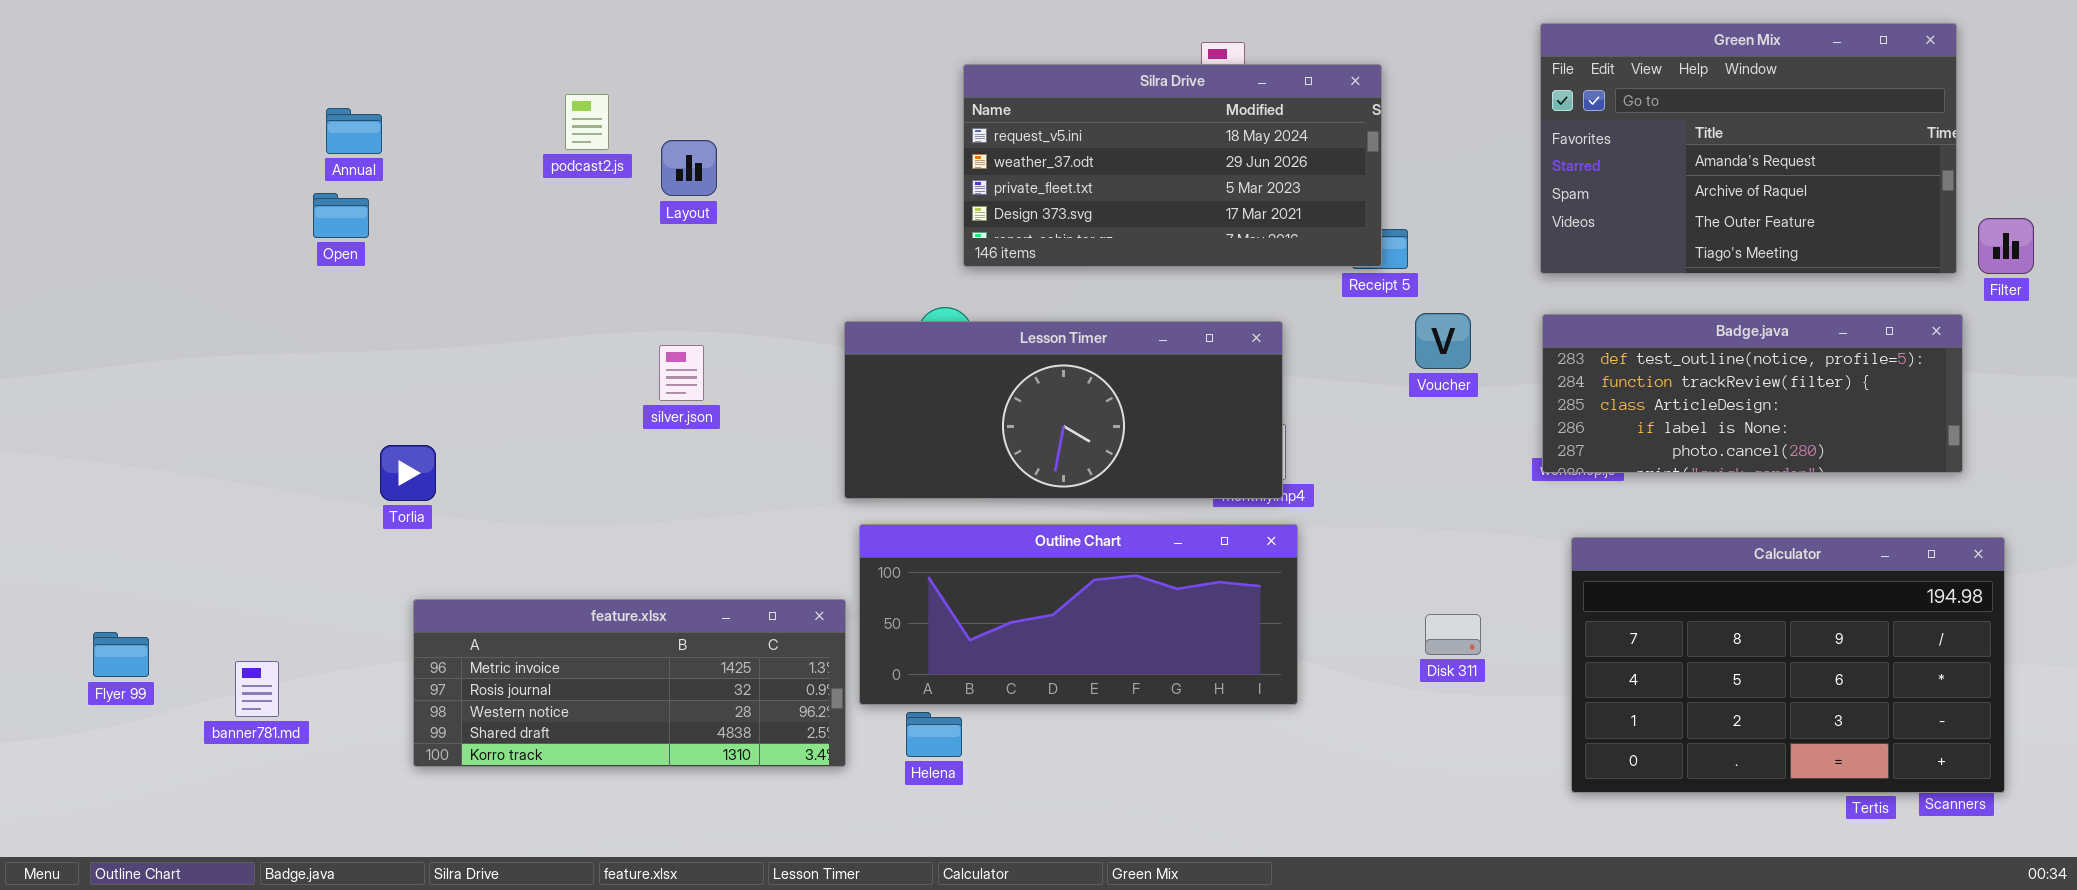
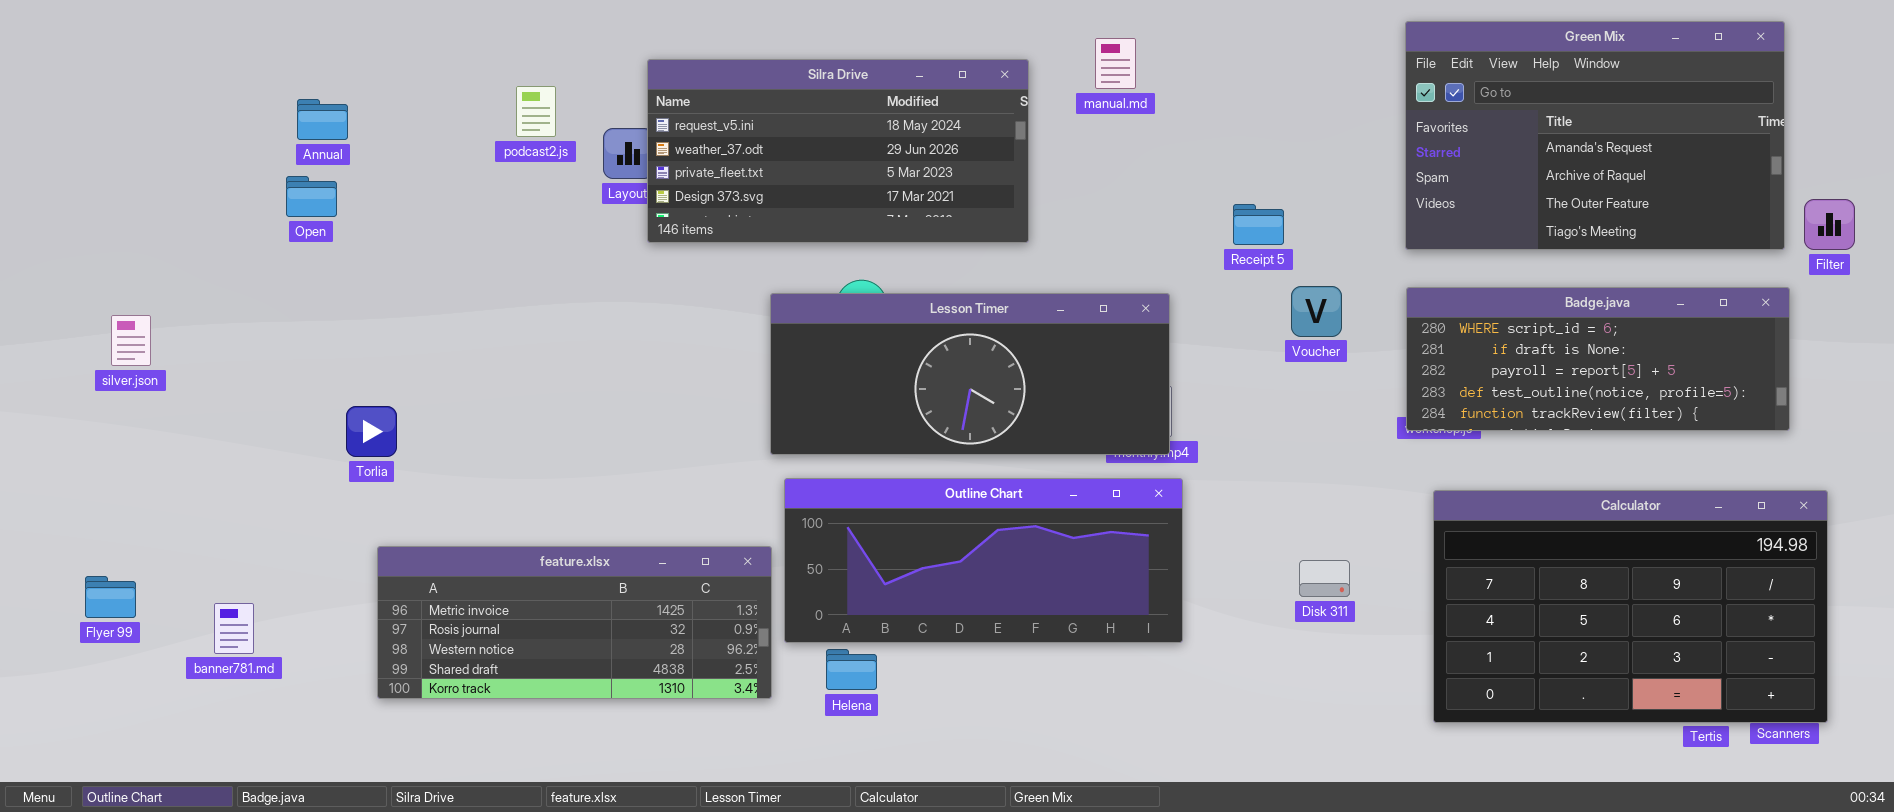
Silra Drive: [963,64,1382,267] -> [647,59,1029,243], moved
Badge.java: [1542,314,1963,473] -> [1406,287,1790,431], scrolled up 3 rows
silver.json: [659,345,704,401] -> [111,315,151,366], moved

